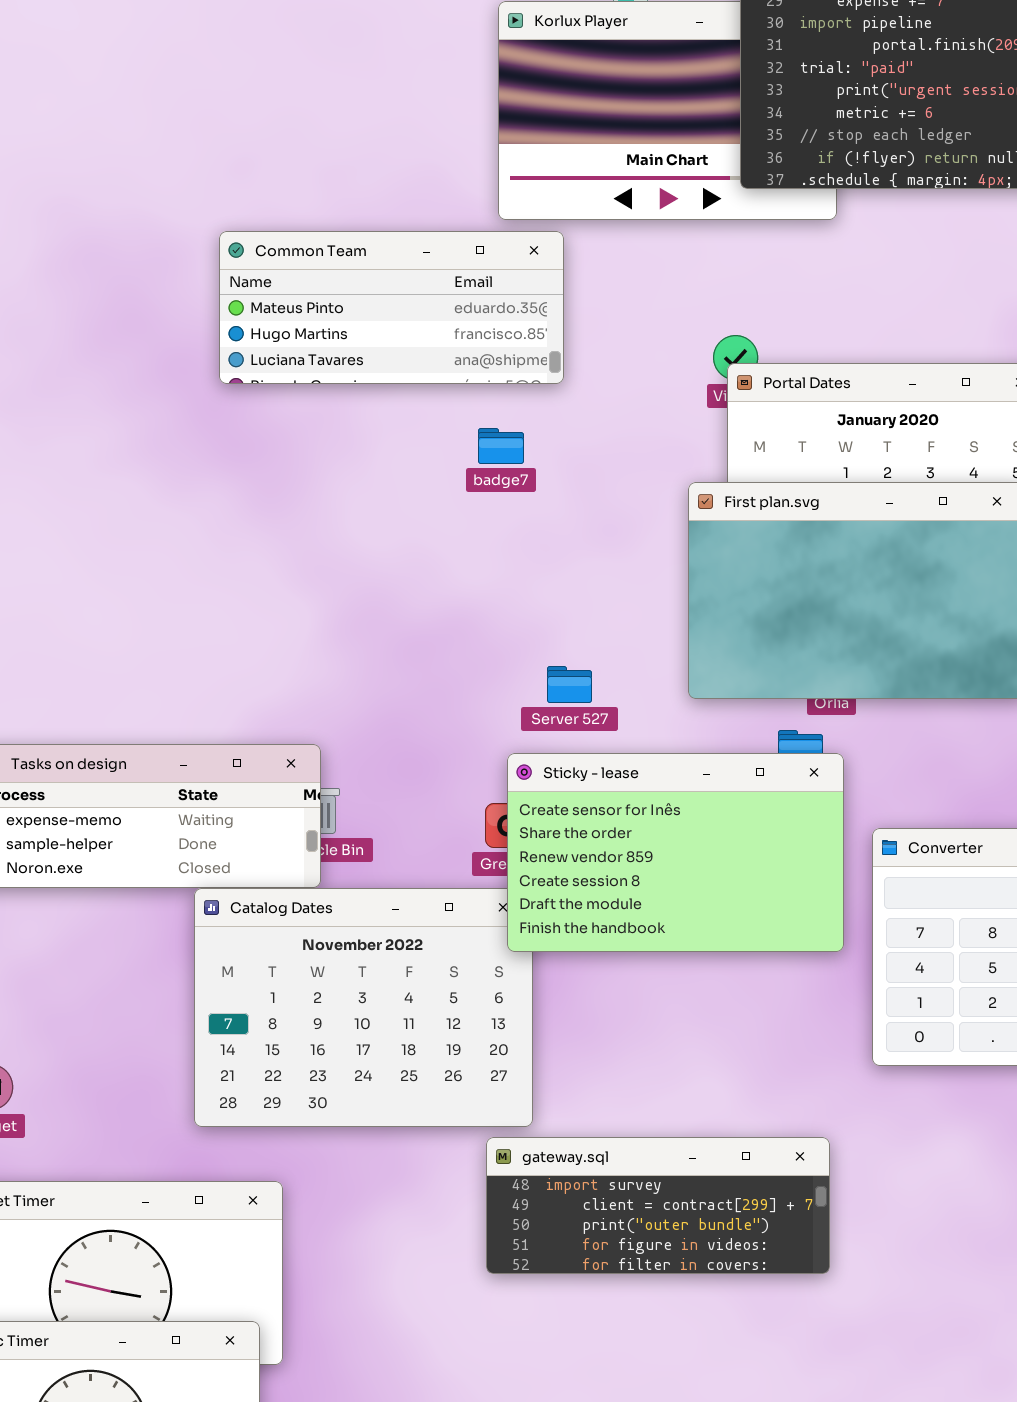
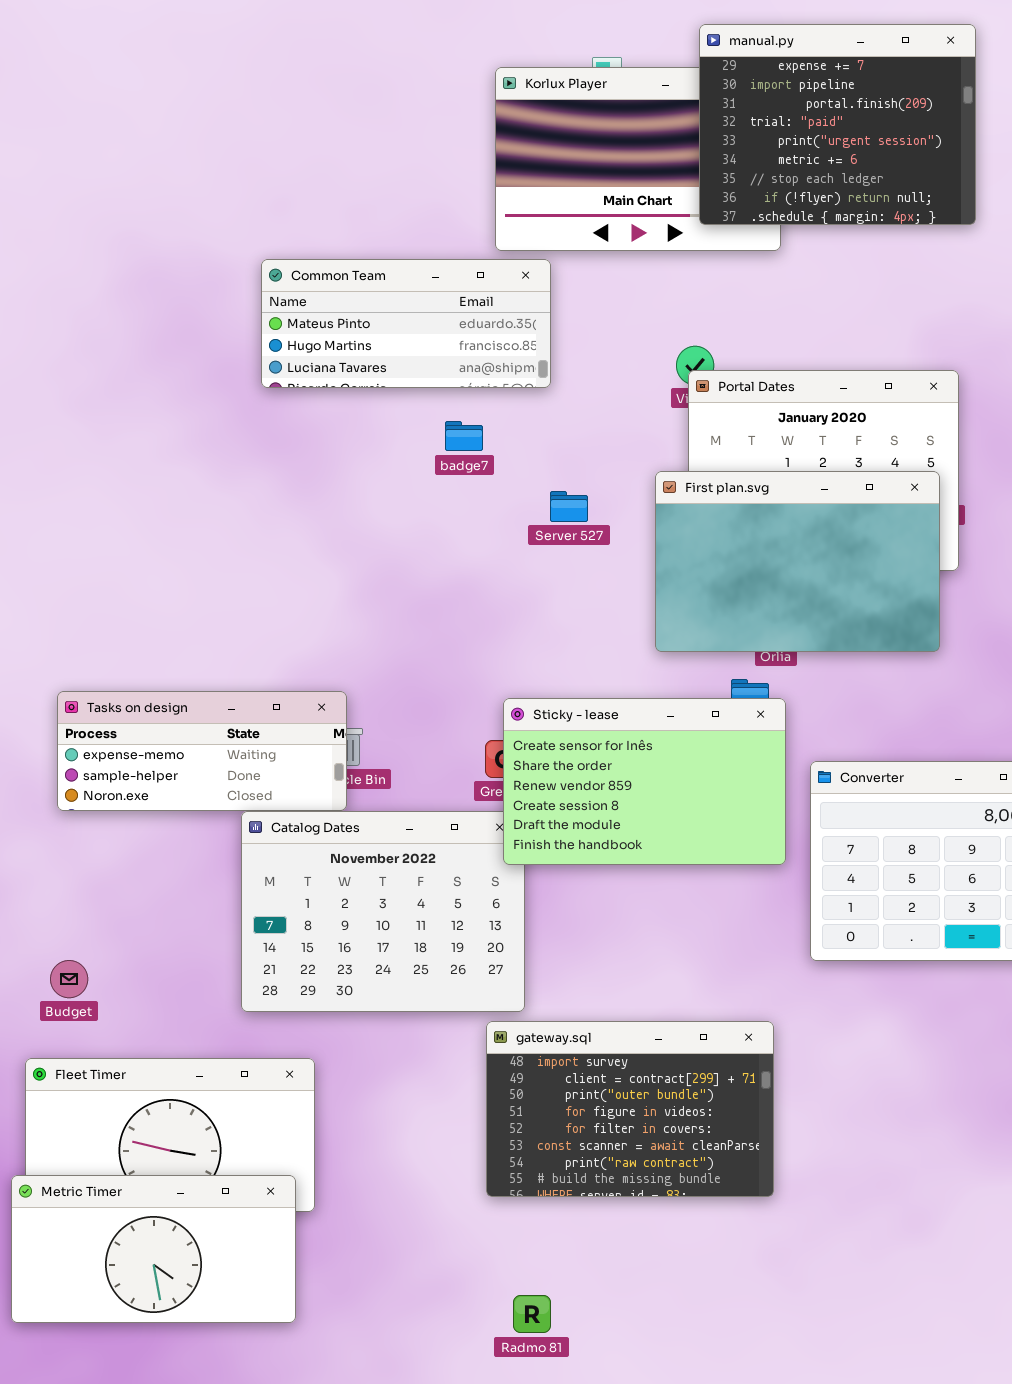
badge7: [478,428,524,464] -> [445,421,483,451], moved
Server 527: [547,666,592,703] -> [550,491,588,522], moved
gateway.sql: [486,1137,830,1274] -> [486,1021,774,1197], resized

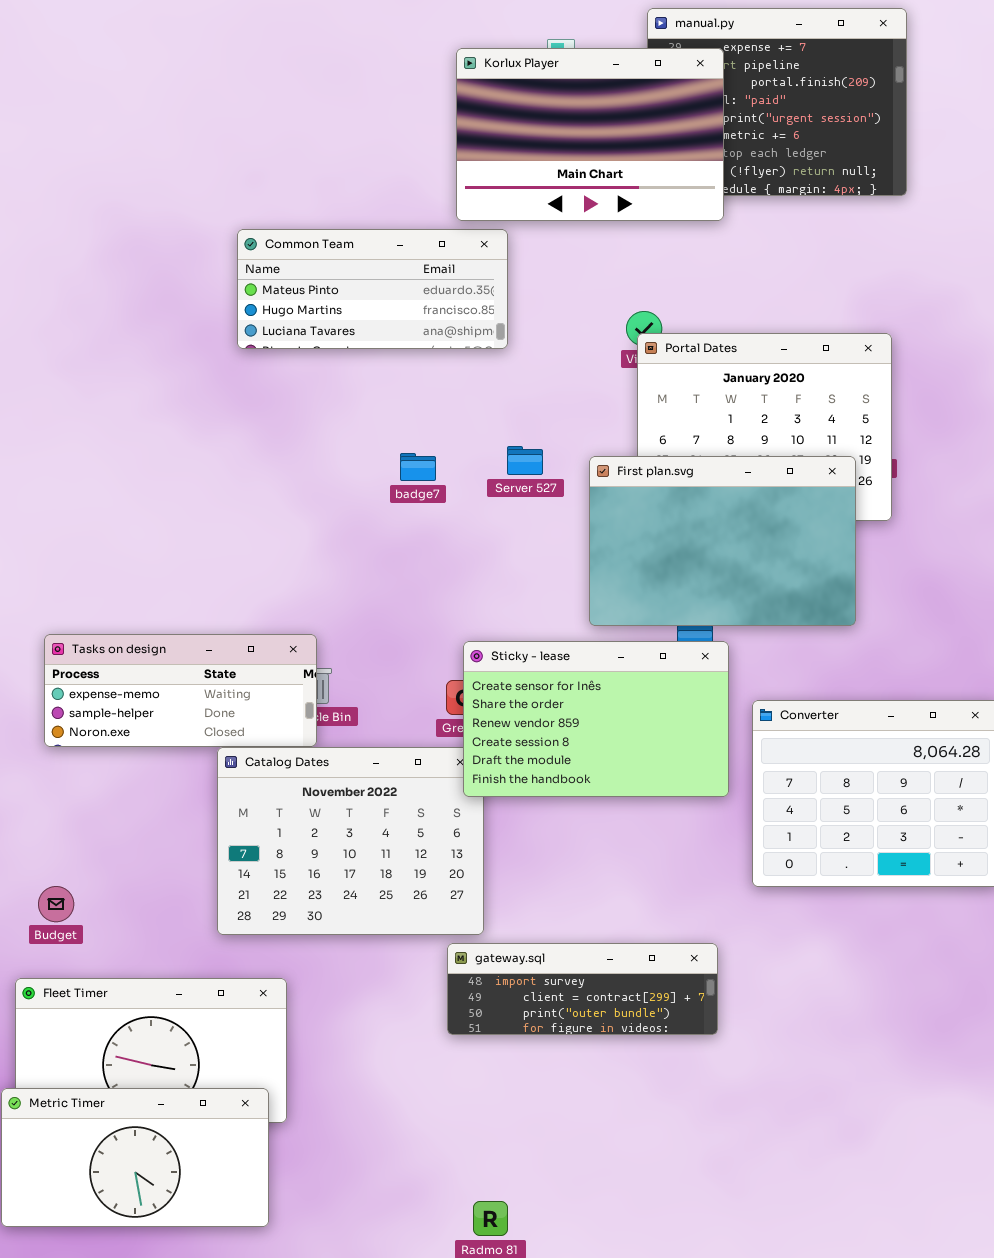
Korlux Player: [495,67,781,251] -> [456,48,724,221], raised
badge7: [445,421,483,451] -> [400,453,436,481], moved
First plan.svg: [655,471,940,652] -> [589,456,856,626], moved
gateway.sql: [486,1021,774,1197] -> [447,943,718,1035], resized

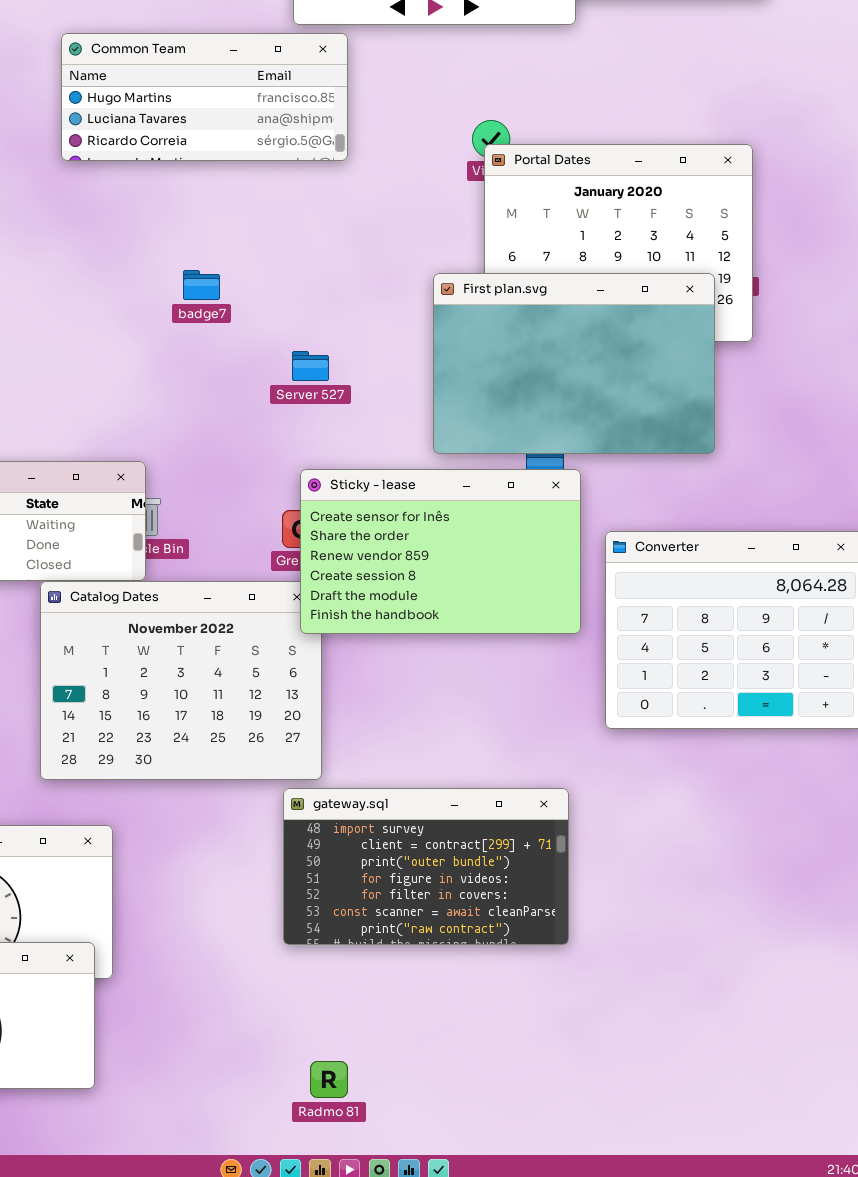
Common Team: [237,229,508,349] -> [61,33,348,161], scrolled down 1 row
Server 527: [507,446,543,475] -> [292,351,329,381], moved
badge7: [400,453,436,481] -> [183,270,220,300], moved
gateway.sql: [447,943,718,1035] -> [283,788,569,945], resized

